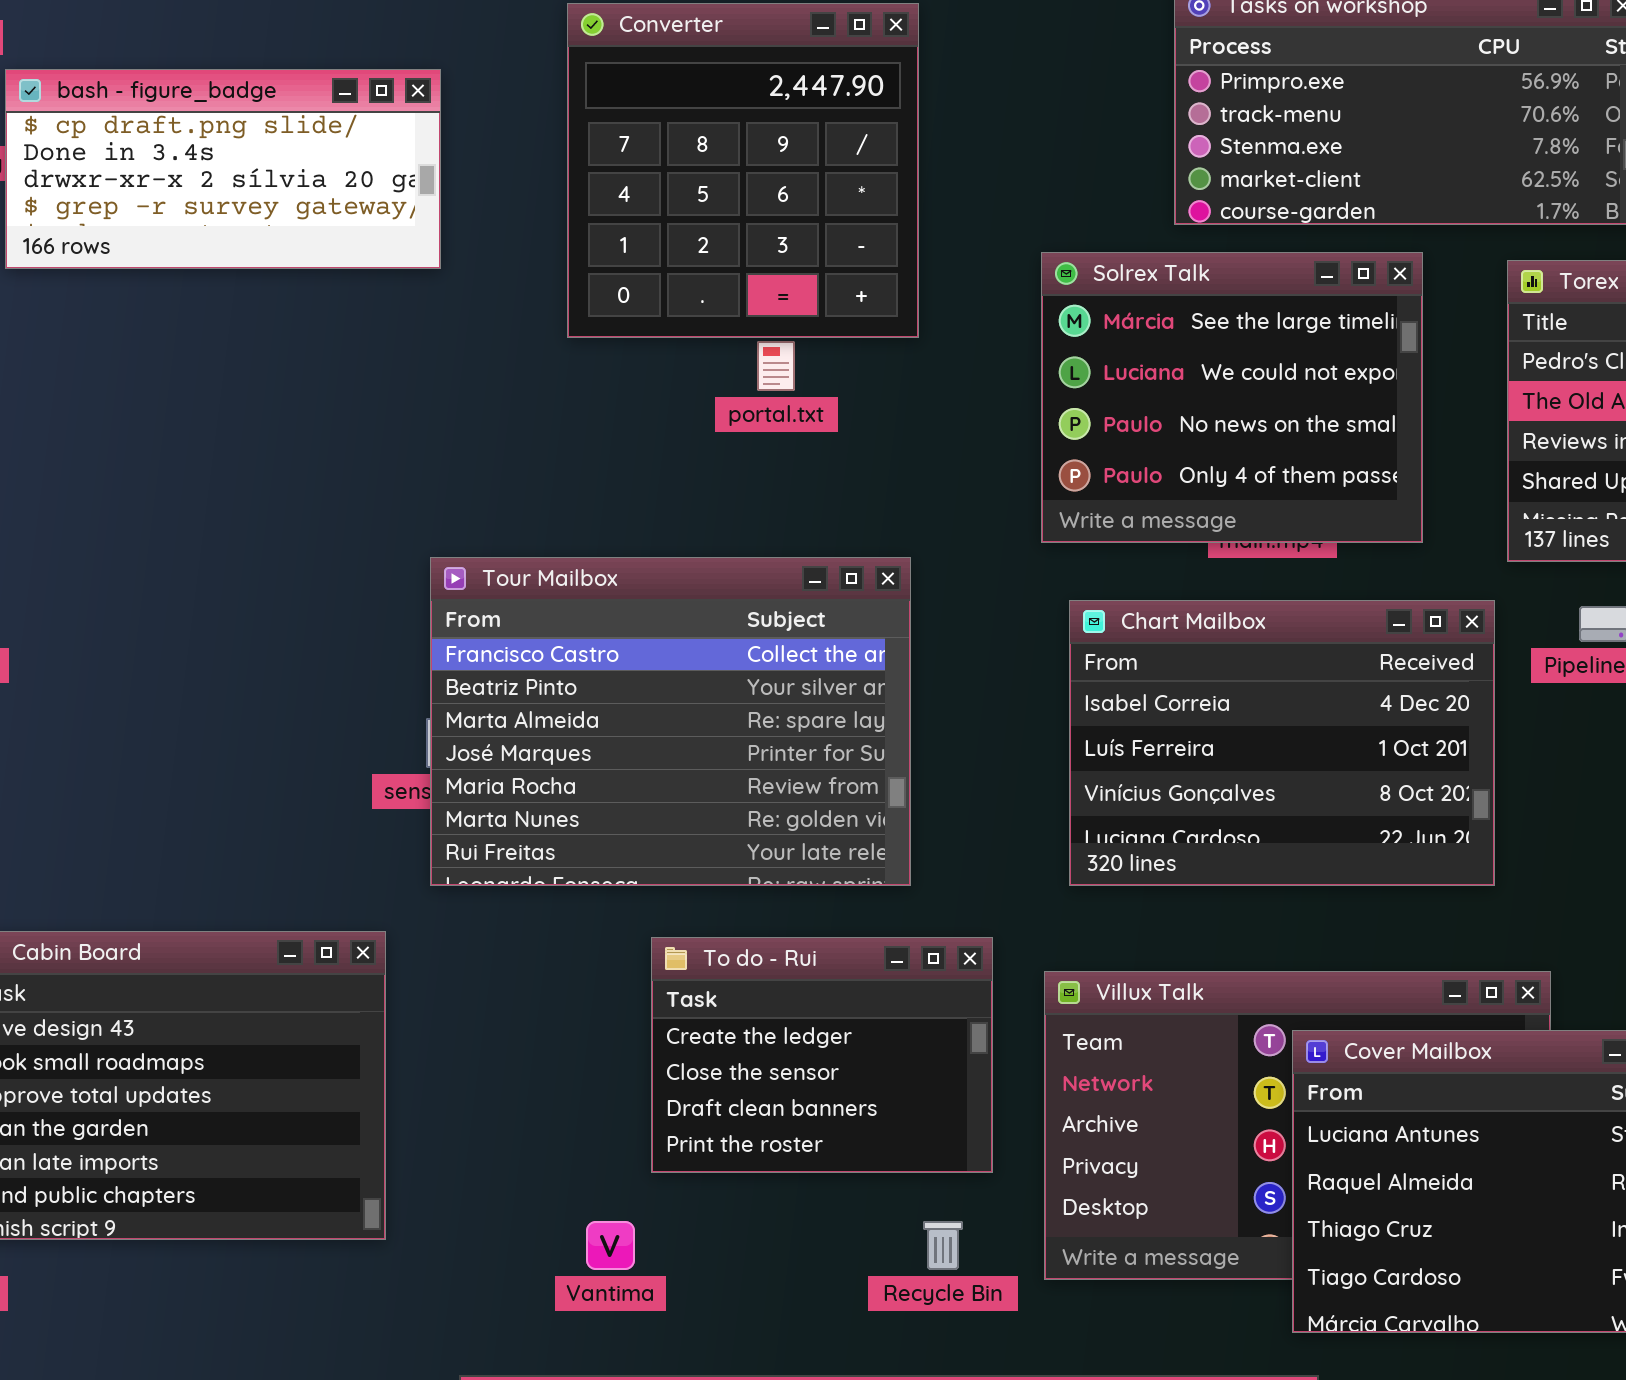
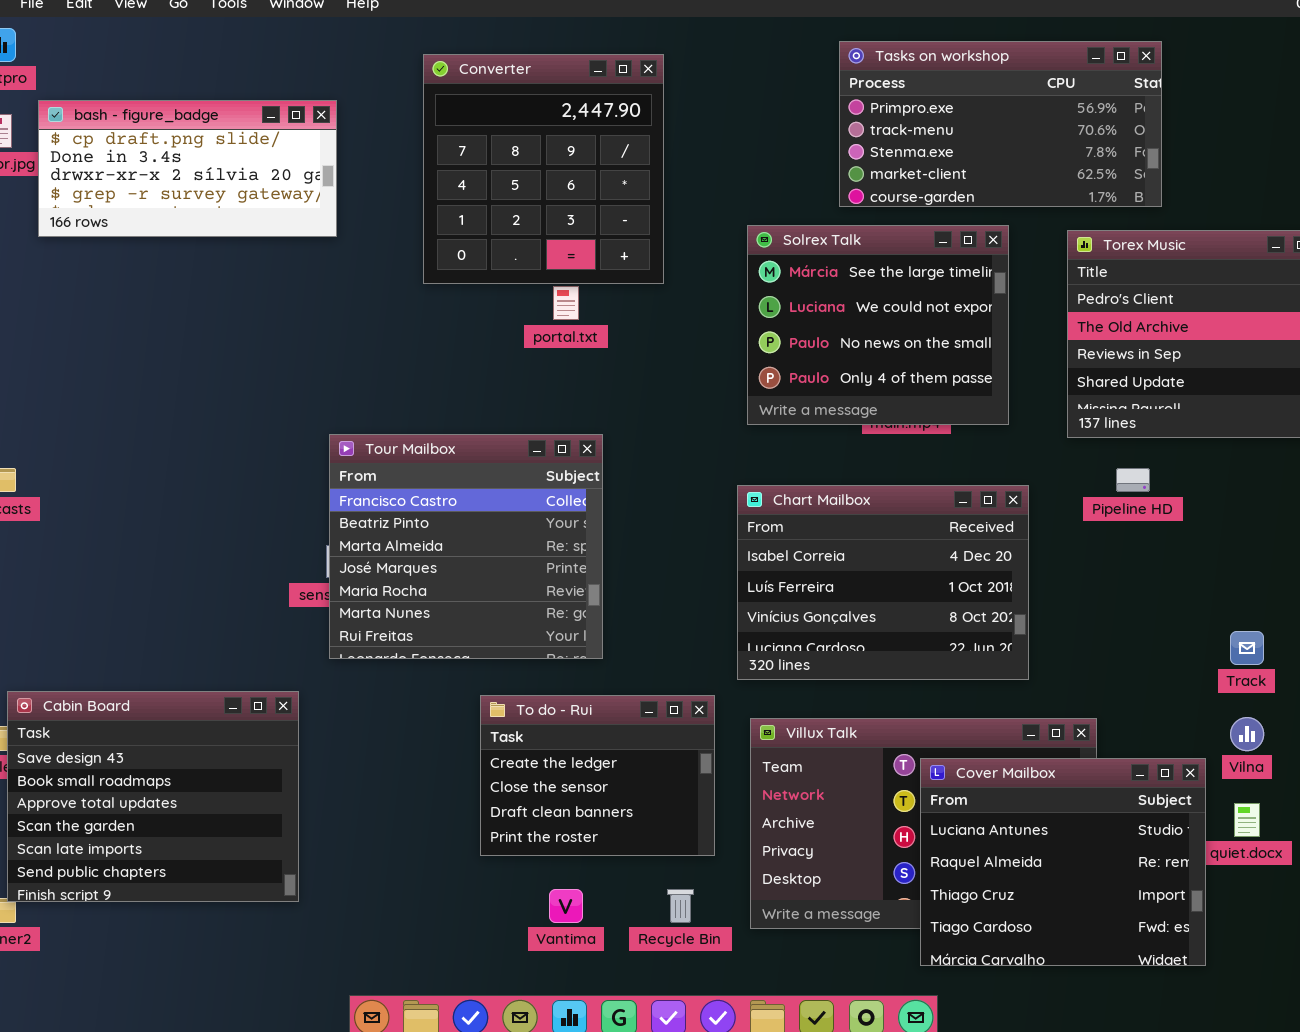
Tour Mailbox: [430,557,911,886] -> [329,434,603,659], resized
Chart Mailbox: [1069,600,1495,886] -> [737,485,1029,680], moved
Vantima: [586,1221,635,1270] -> [549,889,583,923], moved

